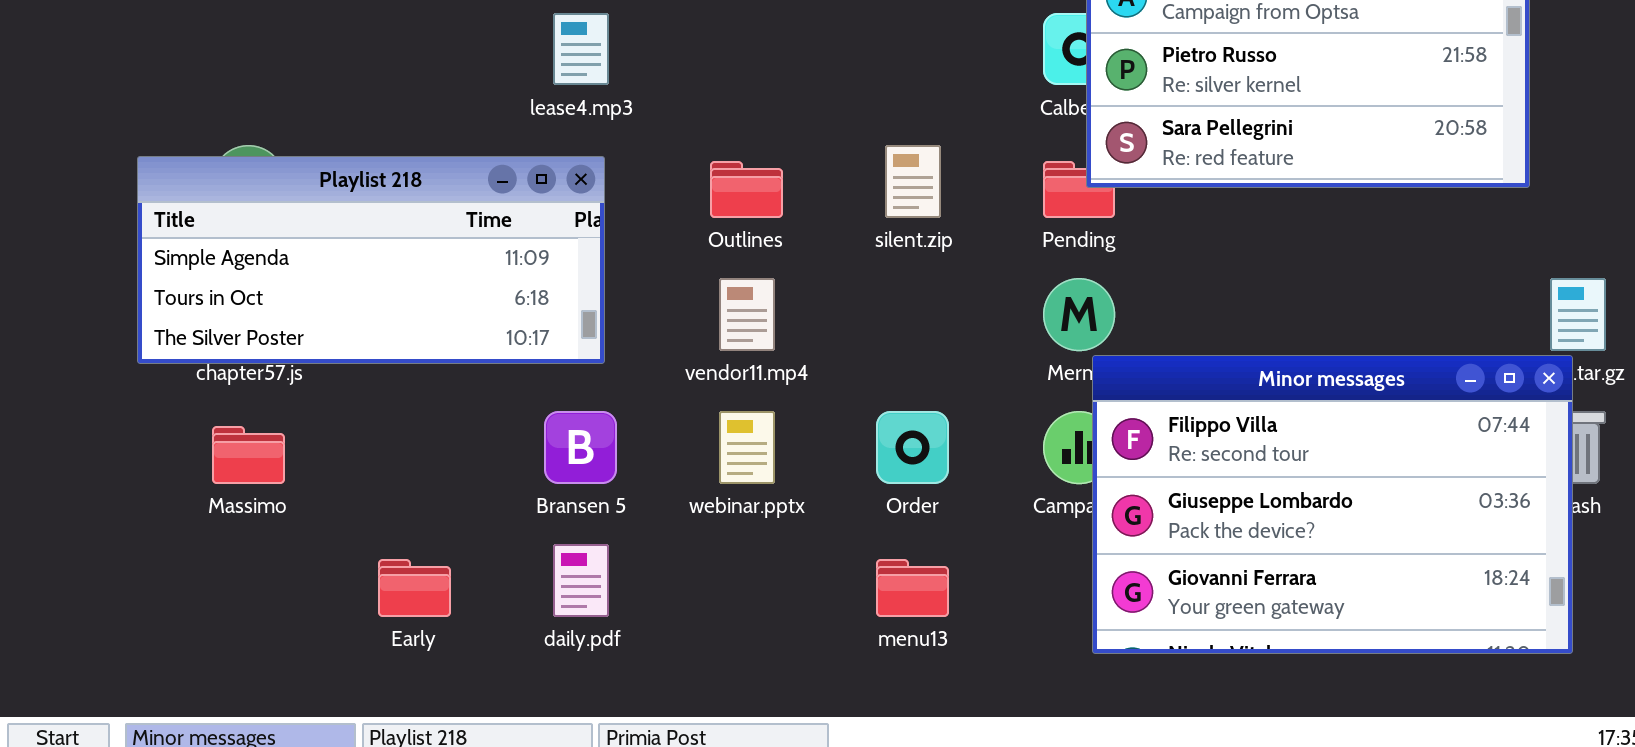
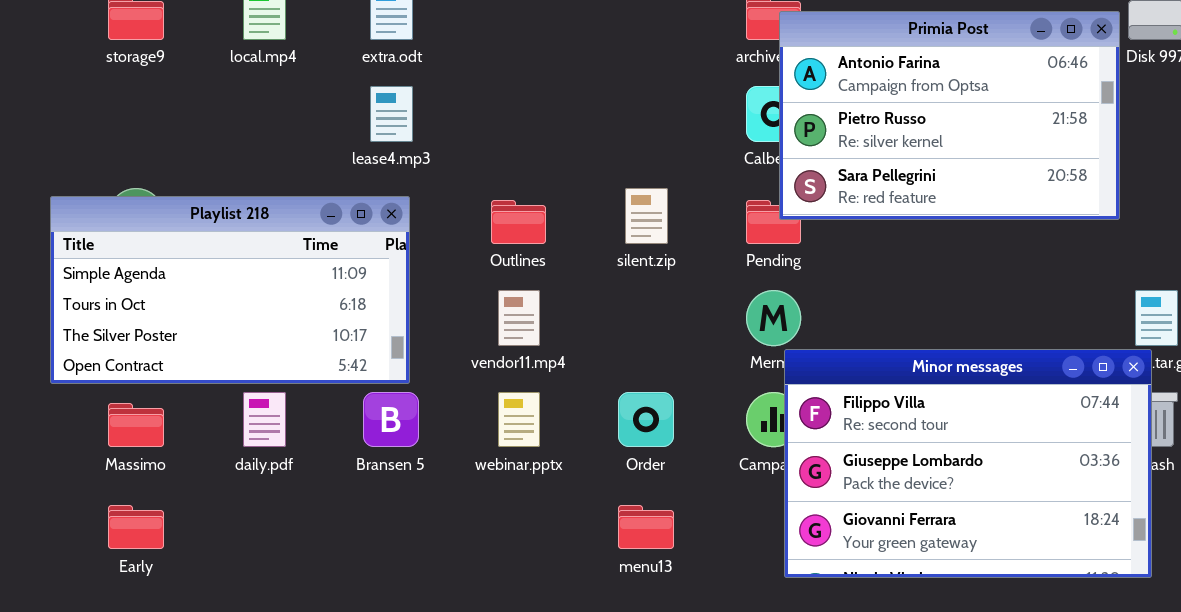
Playlist 218: [137,156,605,364] -> [50,196,410,384], resized
daily.pdf: [553,544,609,617] -> [243,392,286,447], moved
Early: [378,559,451,617] -> [108,505,164,549], moved

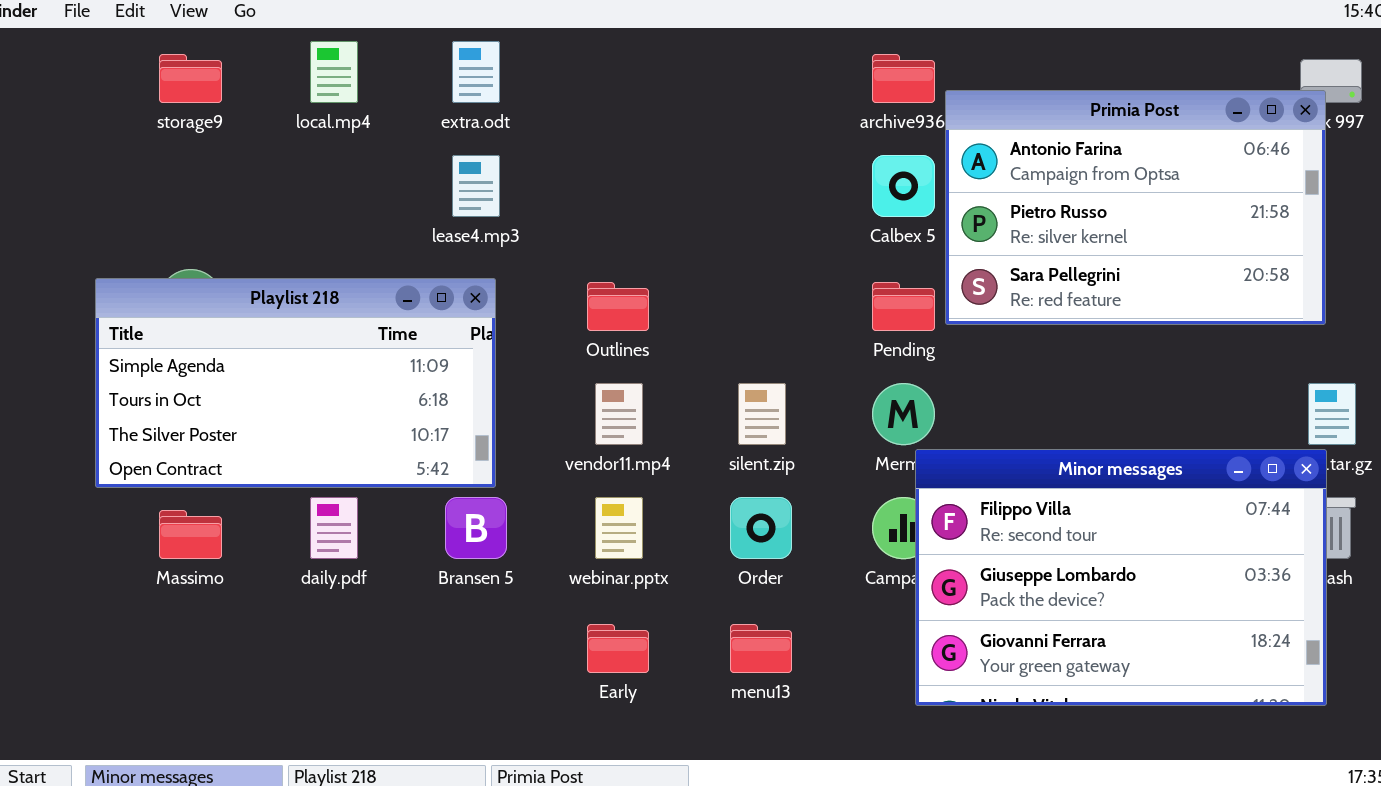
Primia Post: [779,11,1120,220] -> [945,90,1326,325], moved
silent.zip: [625,188,668,244] -> [738,383,786,445], moved
Early: [108,505,164,549] -> [587,624,649,673], moved

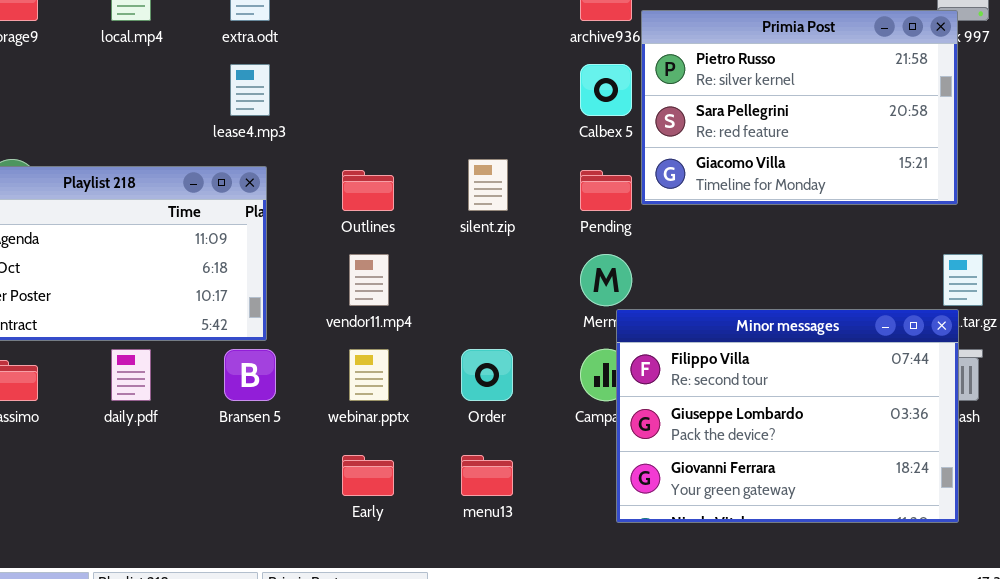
Primia Post: [945,90,1326,325] -> [641,10,958,205], scrolled down 1 row
silent.zip: [738,383,786,445] -> [468,159,508,211], moved

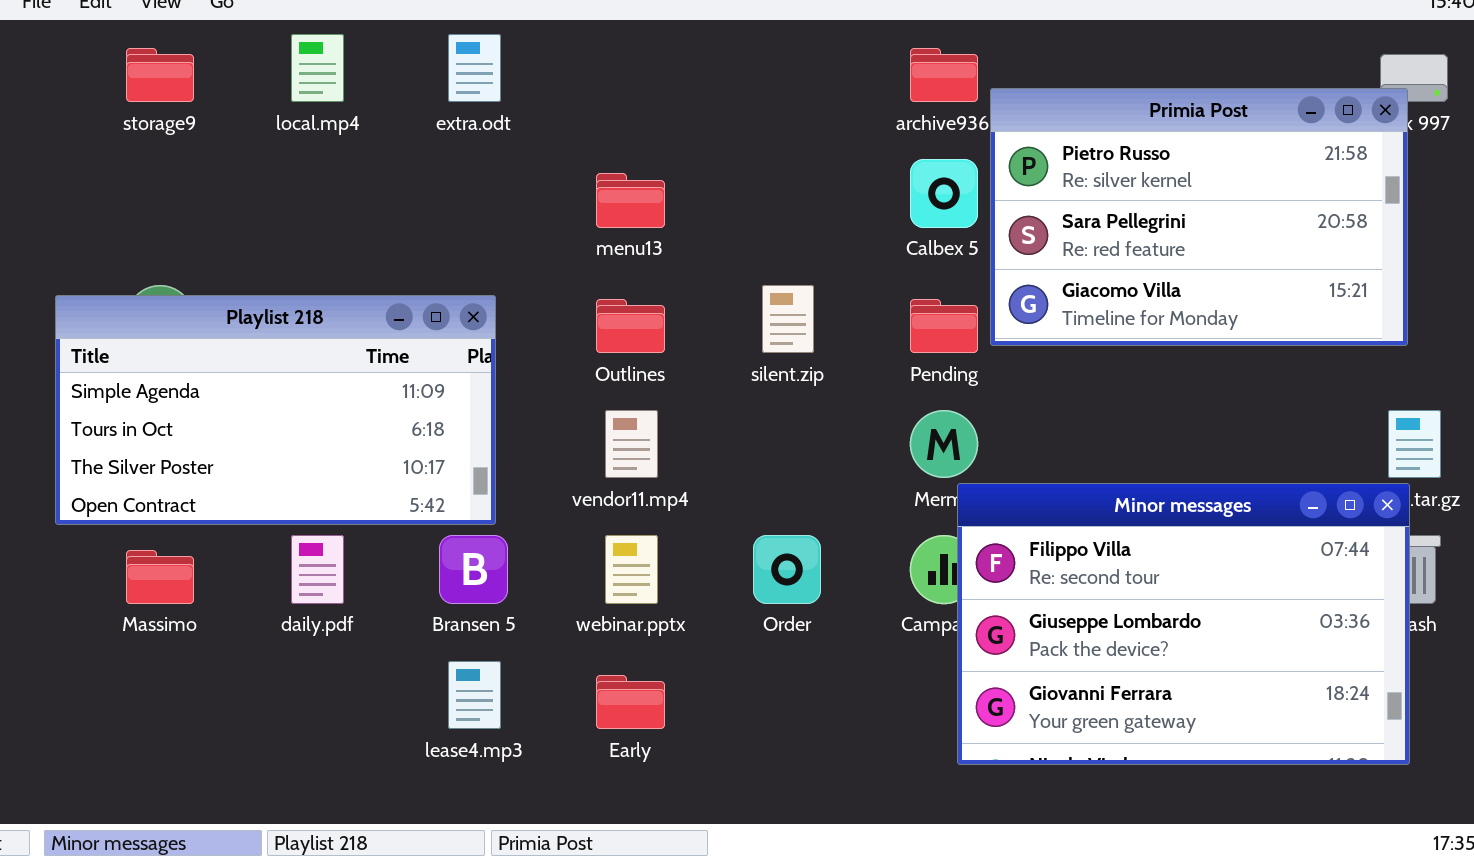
lease4.mp3: [230,64,270,116] -> [448,661,501,729], moved
menu13: [461,455,513,496] -> [596,173,665,228], moved

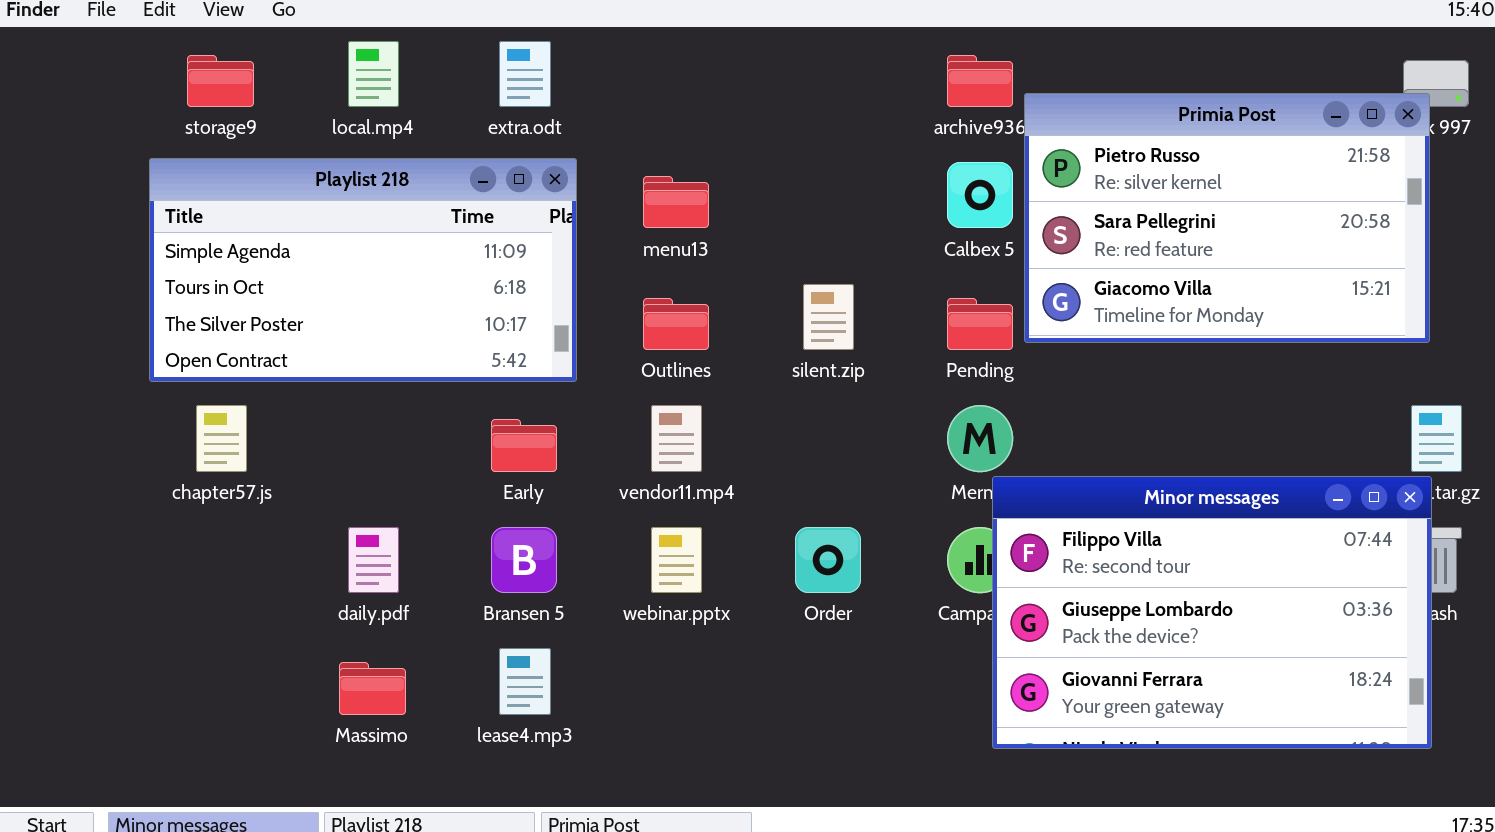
Playlist 218: [55,295,496,525] -> [149,158,577,382], moved
Massimo: [126,550,194,604] -> [339,662,406,715], moved
Early: [596,675,665,729] -> [491,419,557,472], moved

